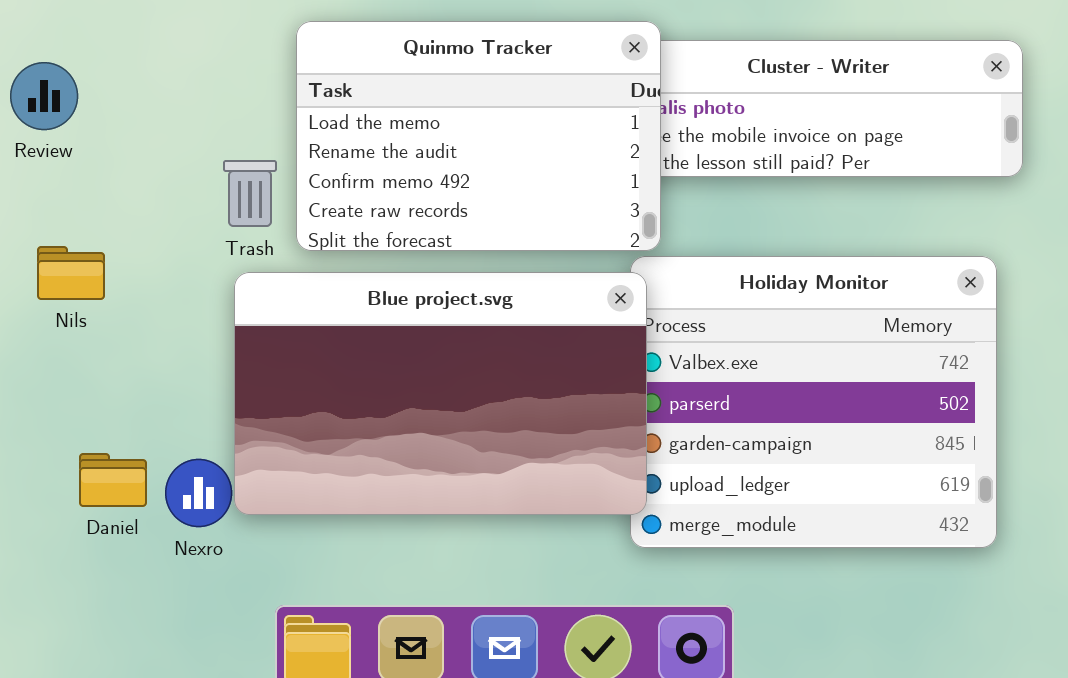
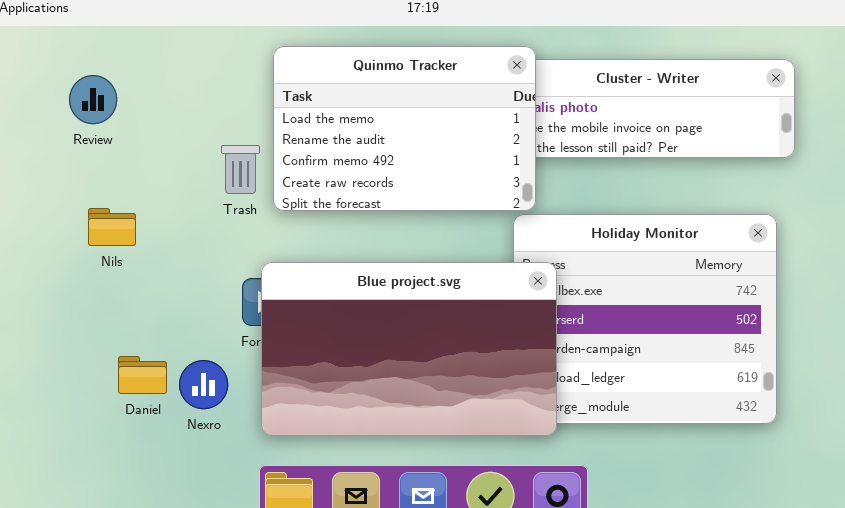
Blue project.svg: [234,272,647,515] -> [261,262,557,436], moved

